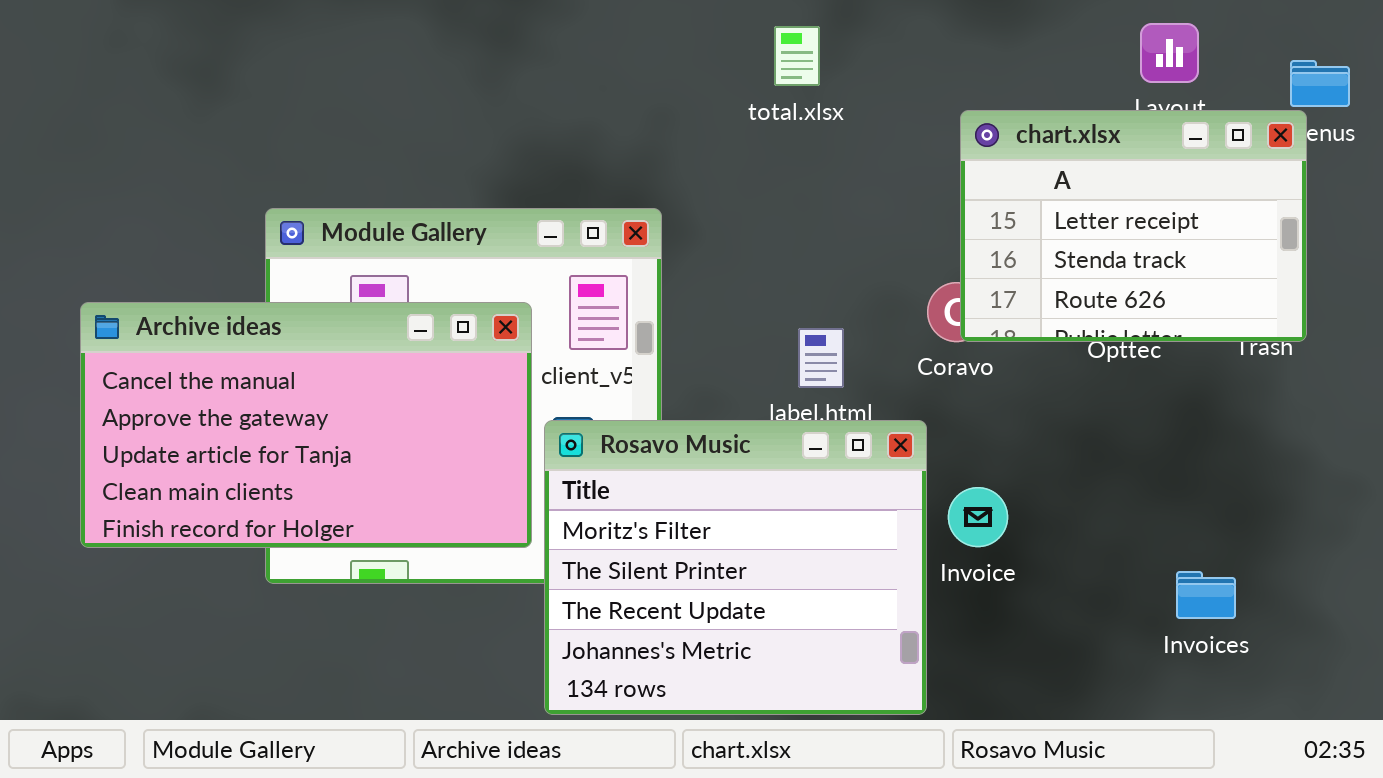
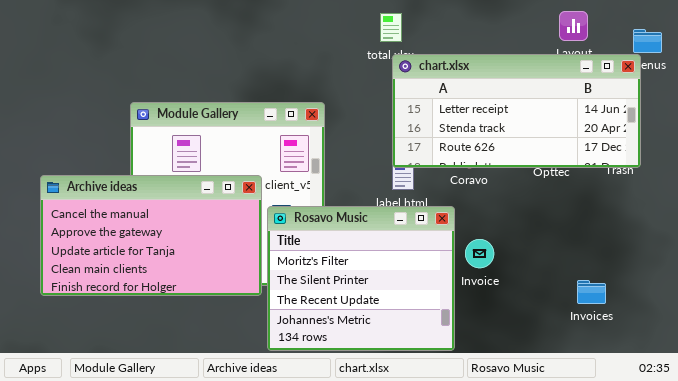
chart.xlsx: [960,110,1307,342] -> [392,54,641,168], resized
Archive ideas: [80,302,532,548] -> [40,175,262,296], moved

